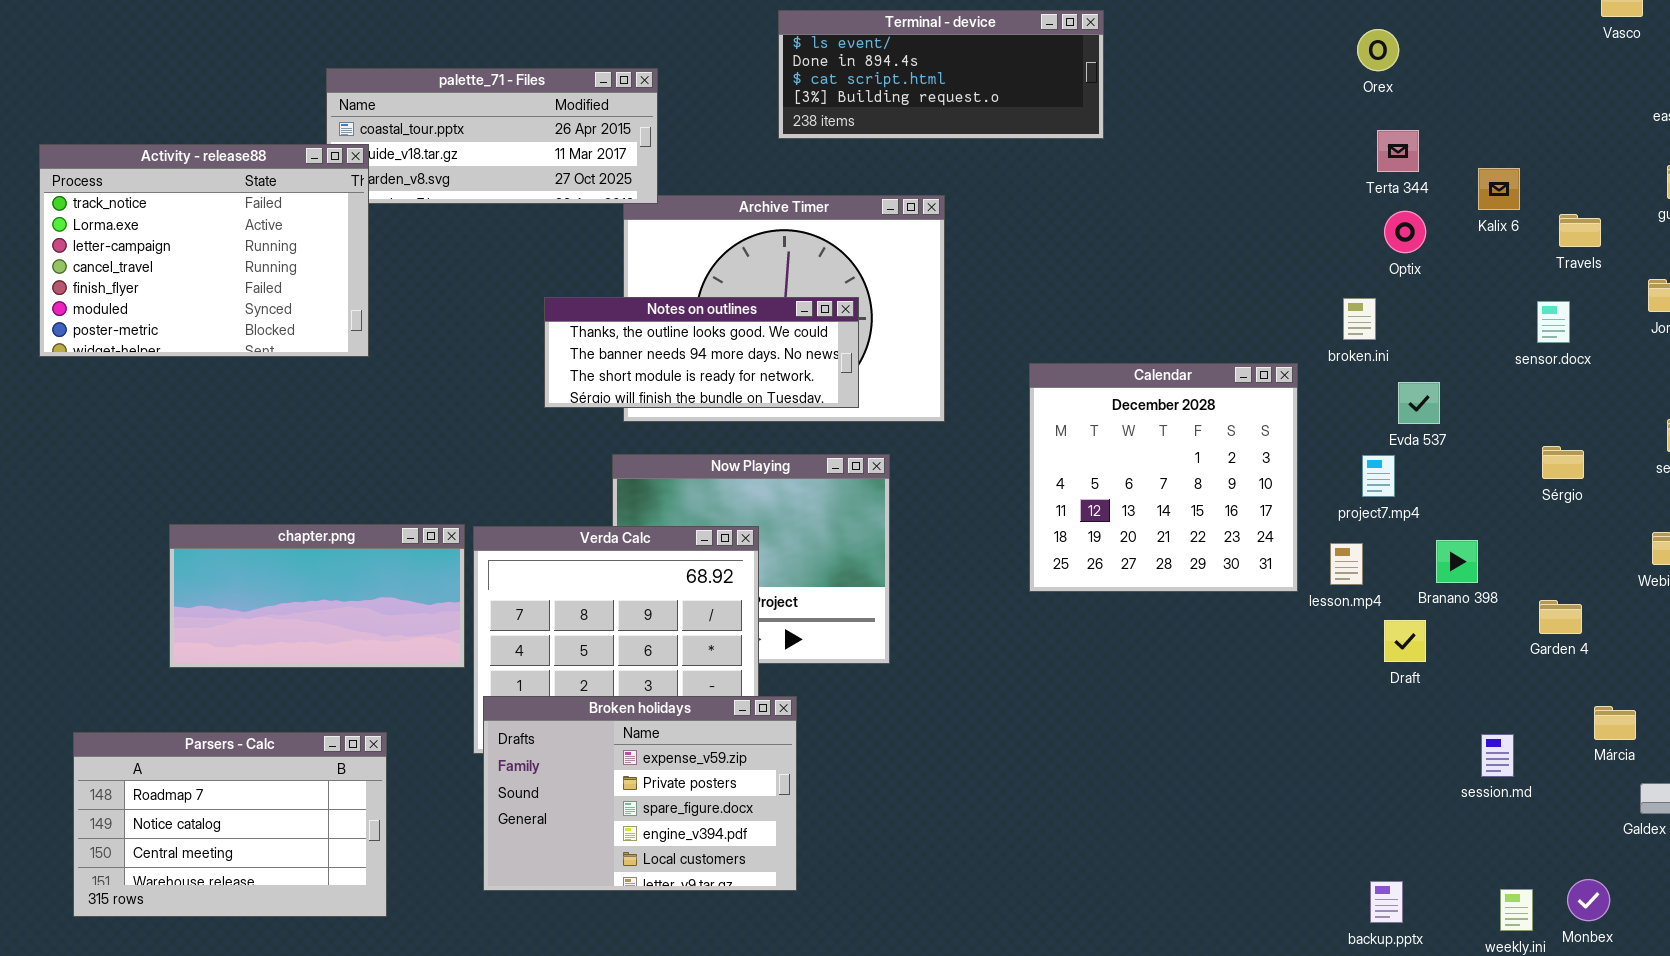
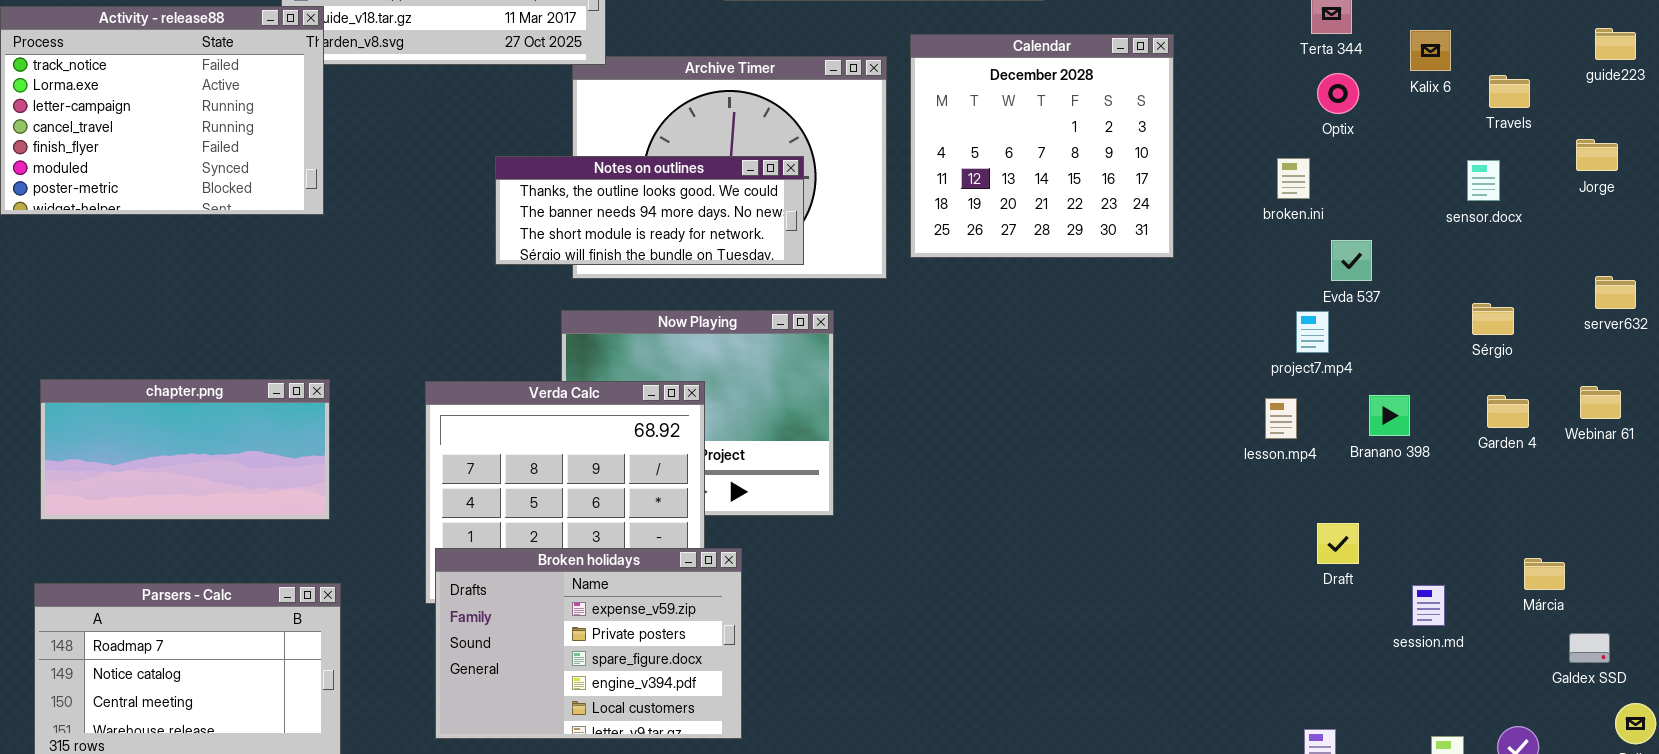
Calendar: [1029,363,1298,592] -> [910,34,1174,258], moved
chapter.png: [169,524,465,668] -> [40,379,330,520], moved
Garden 4: [1539,600,1582,634] -> [1487,395,1529,428], moved
Draft: [1384,620,1426,662] -> [1317,523,1359,564], moved

